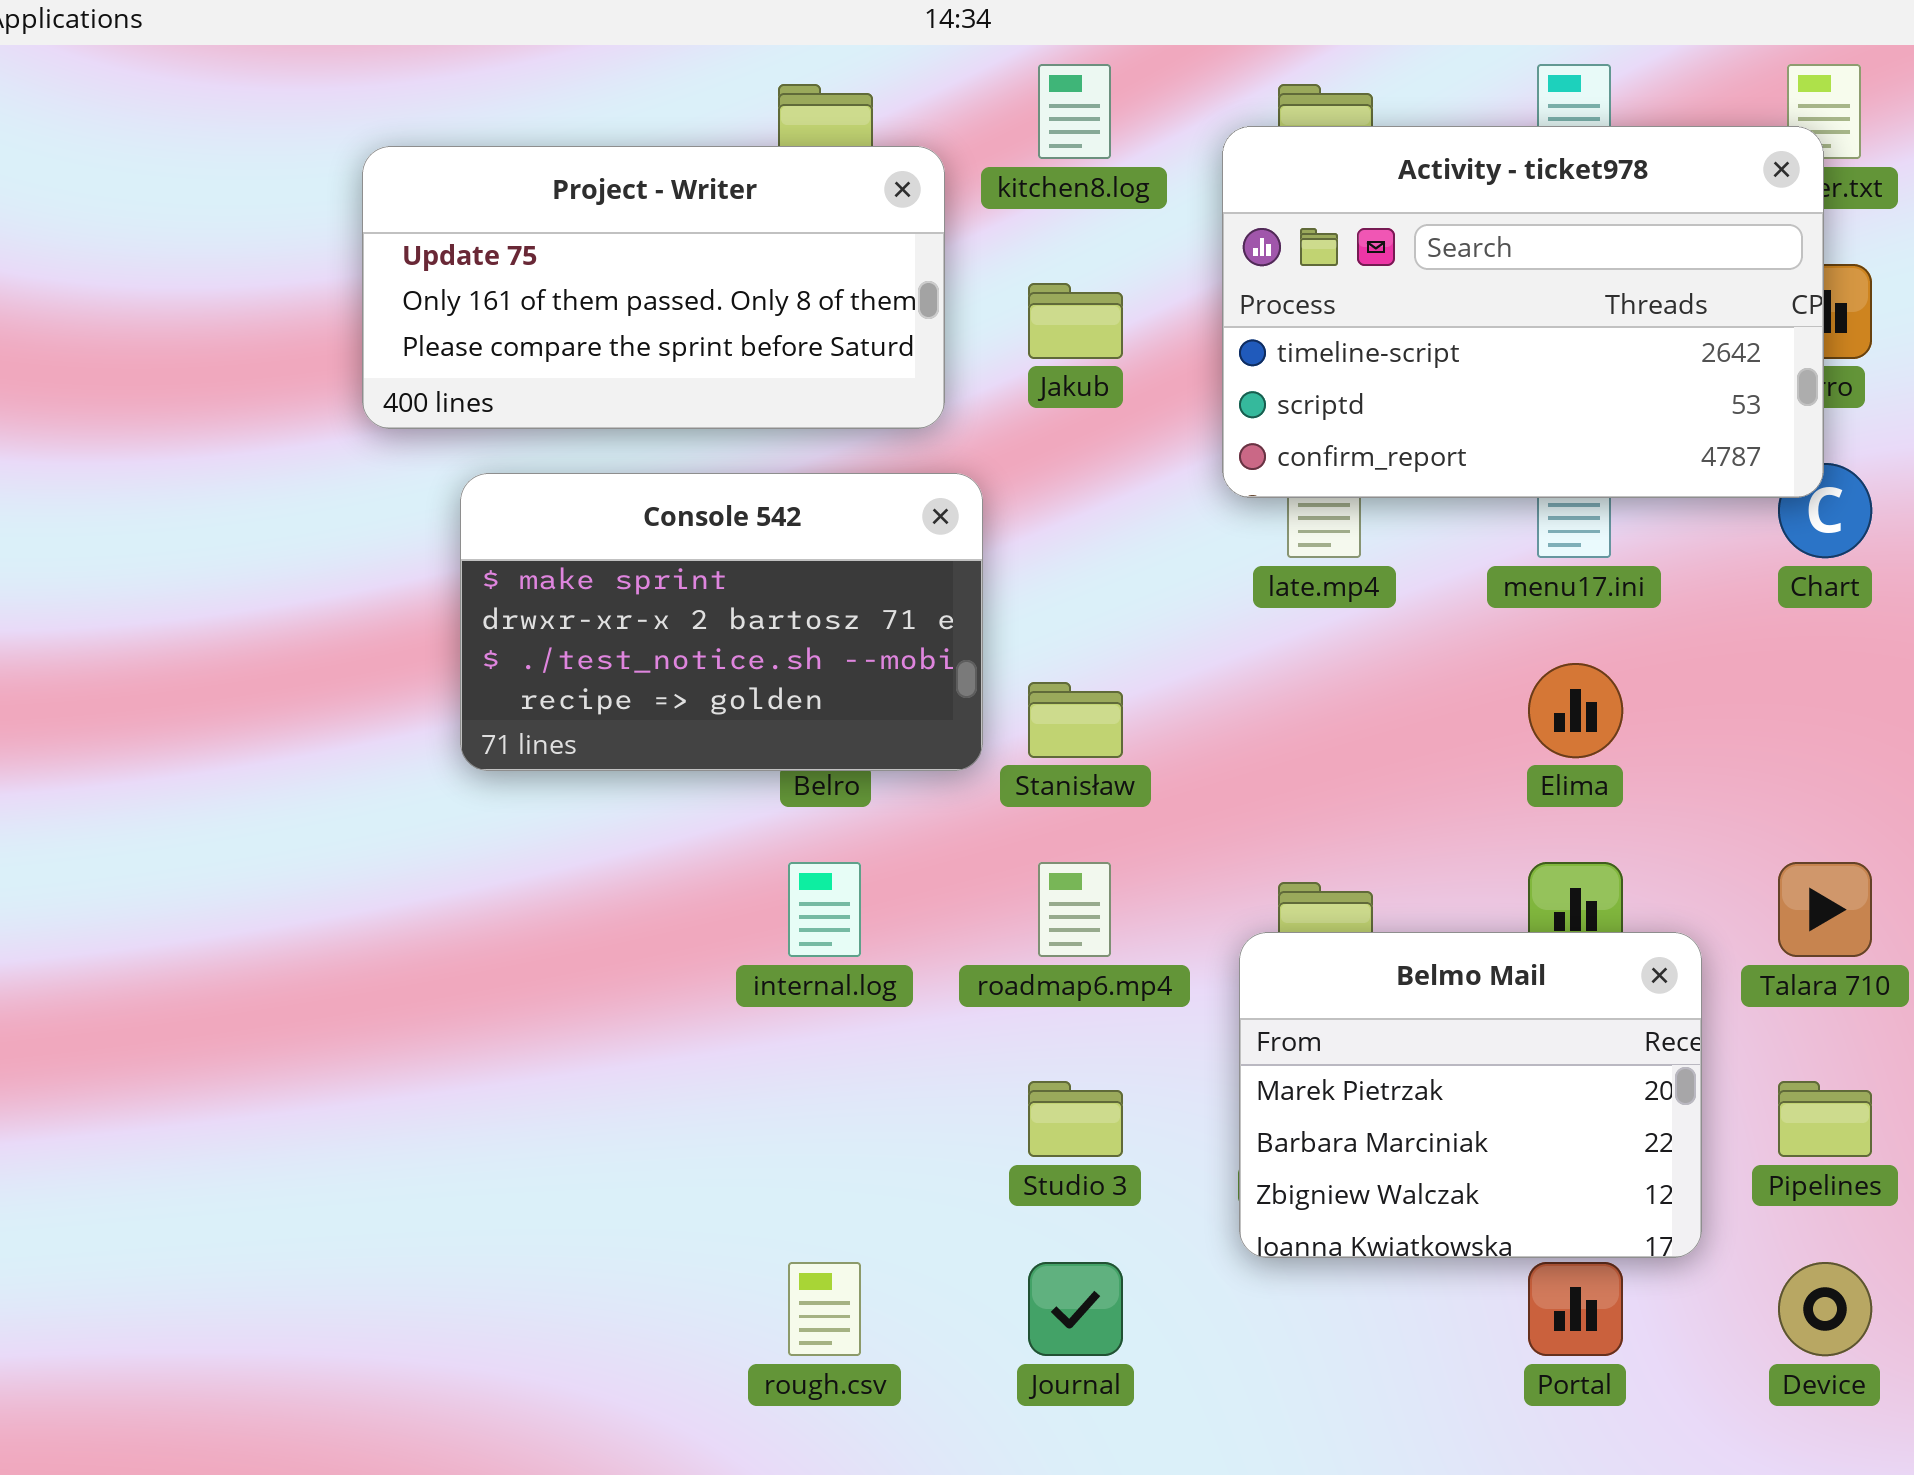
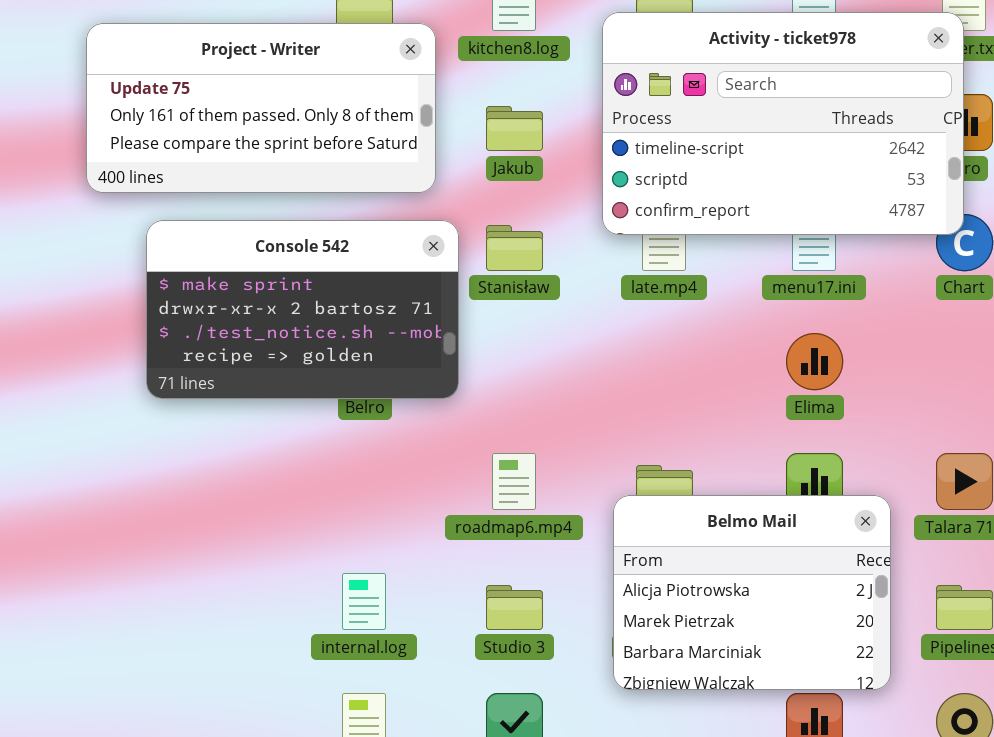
Stanisław: [1028,682,1123,758] -> [486,225,543,271], moved
internal.log: [788,862,861,957] -> [342,573,386,630], moved
Belmo Mail: [1239,932,1702,1258] -> [613,495,891,690], scrolled up 1 row

